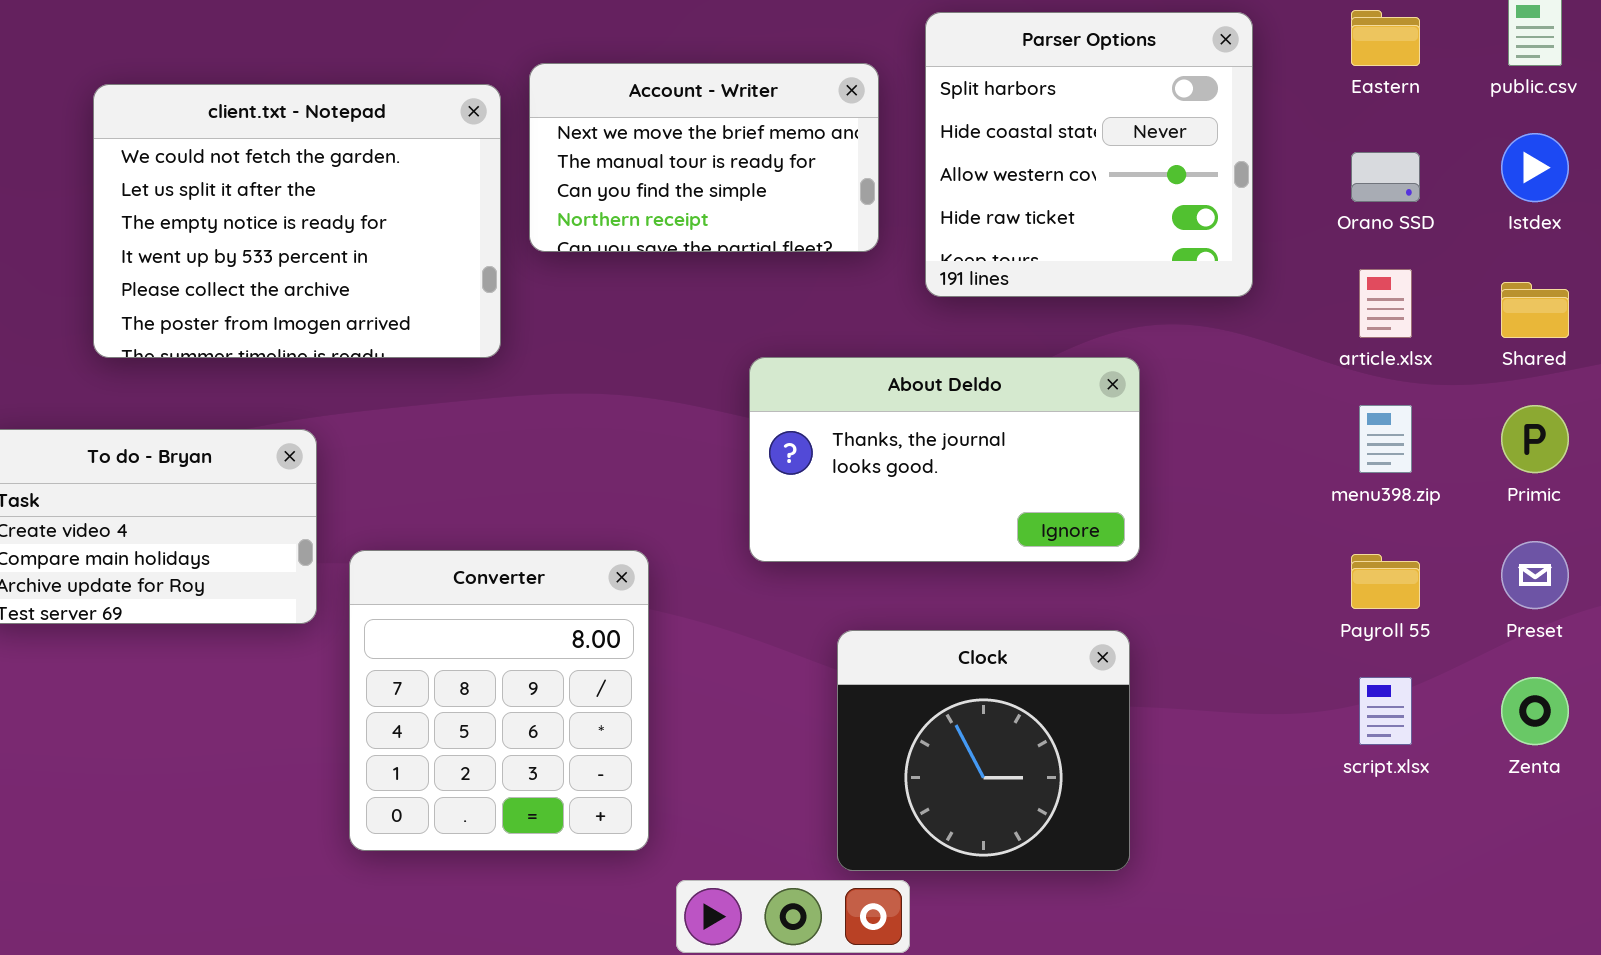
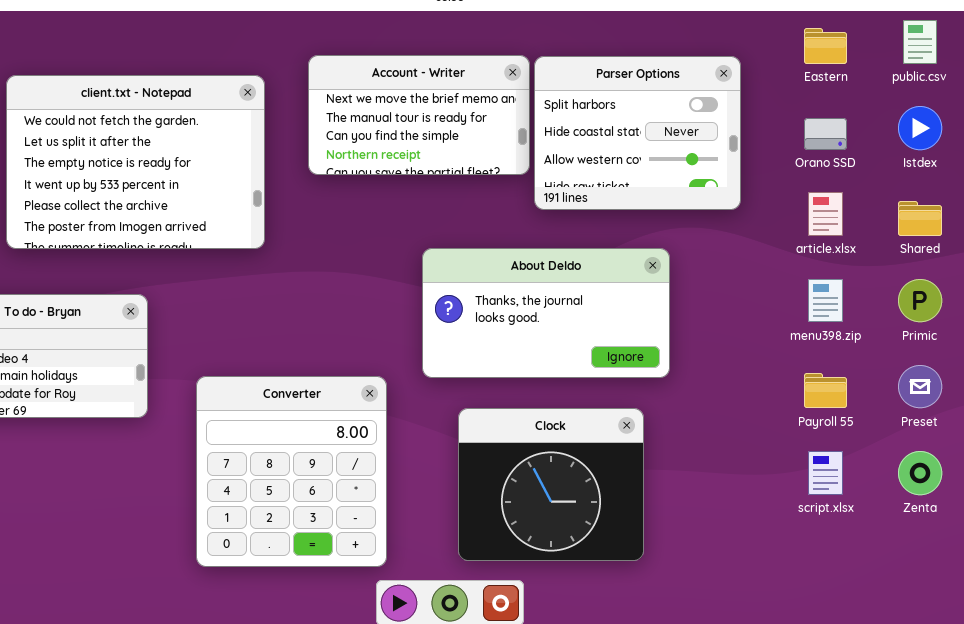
Parser Options: [925,12,1253,297] -> [534,56,741,210], resized
Account - Writer: [529,63,879,252] -> [308,55,530,175], moved
Converter: [349,550,649,851] -> [196,376,387,567], moved
Clock: [837,630,1130,871] -> [458,408,644,561], moved

